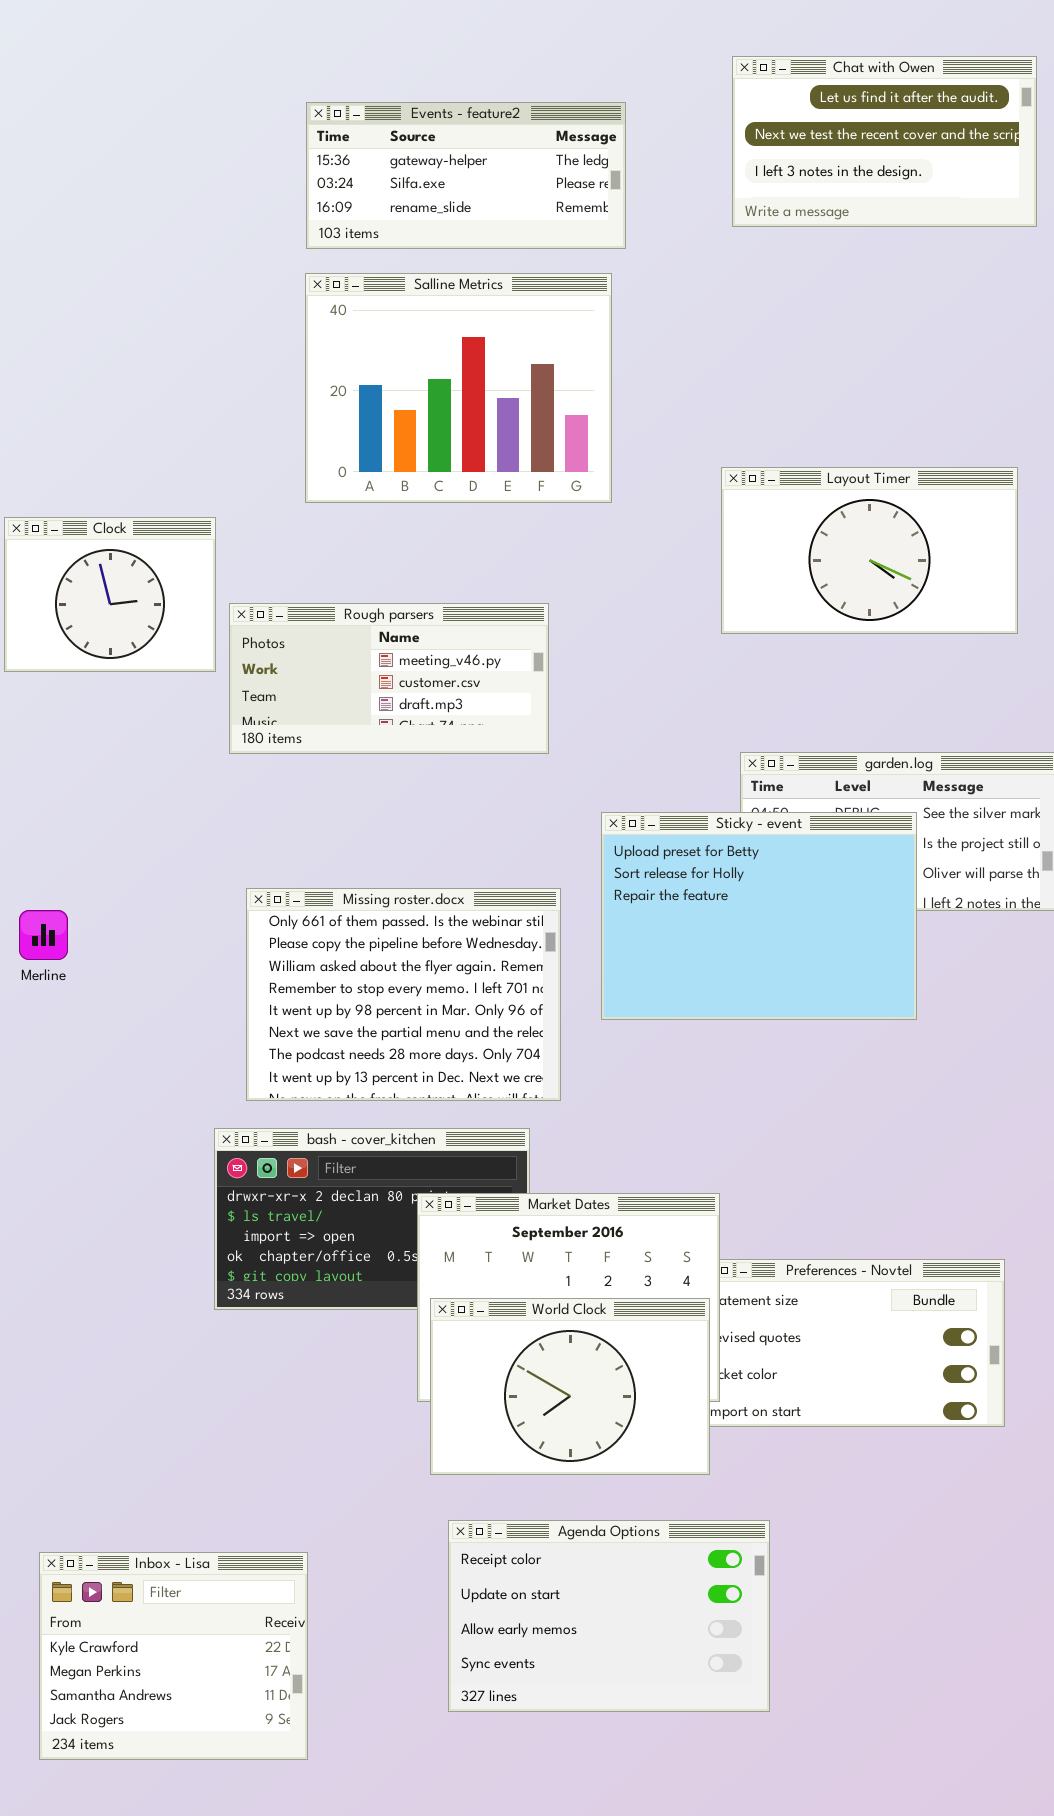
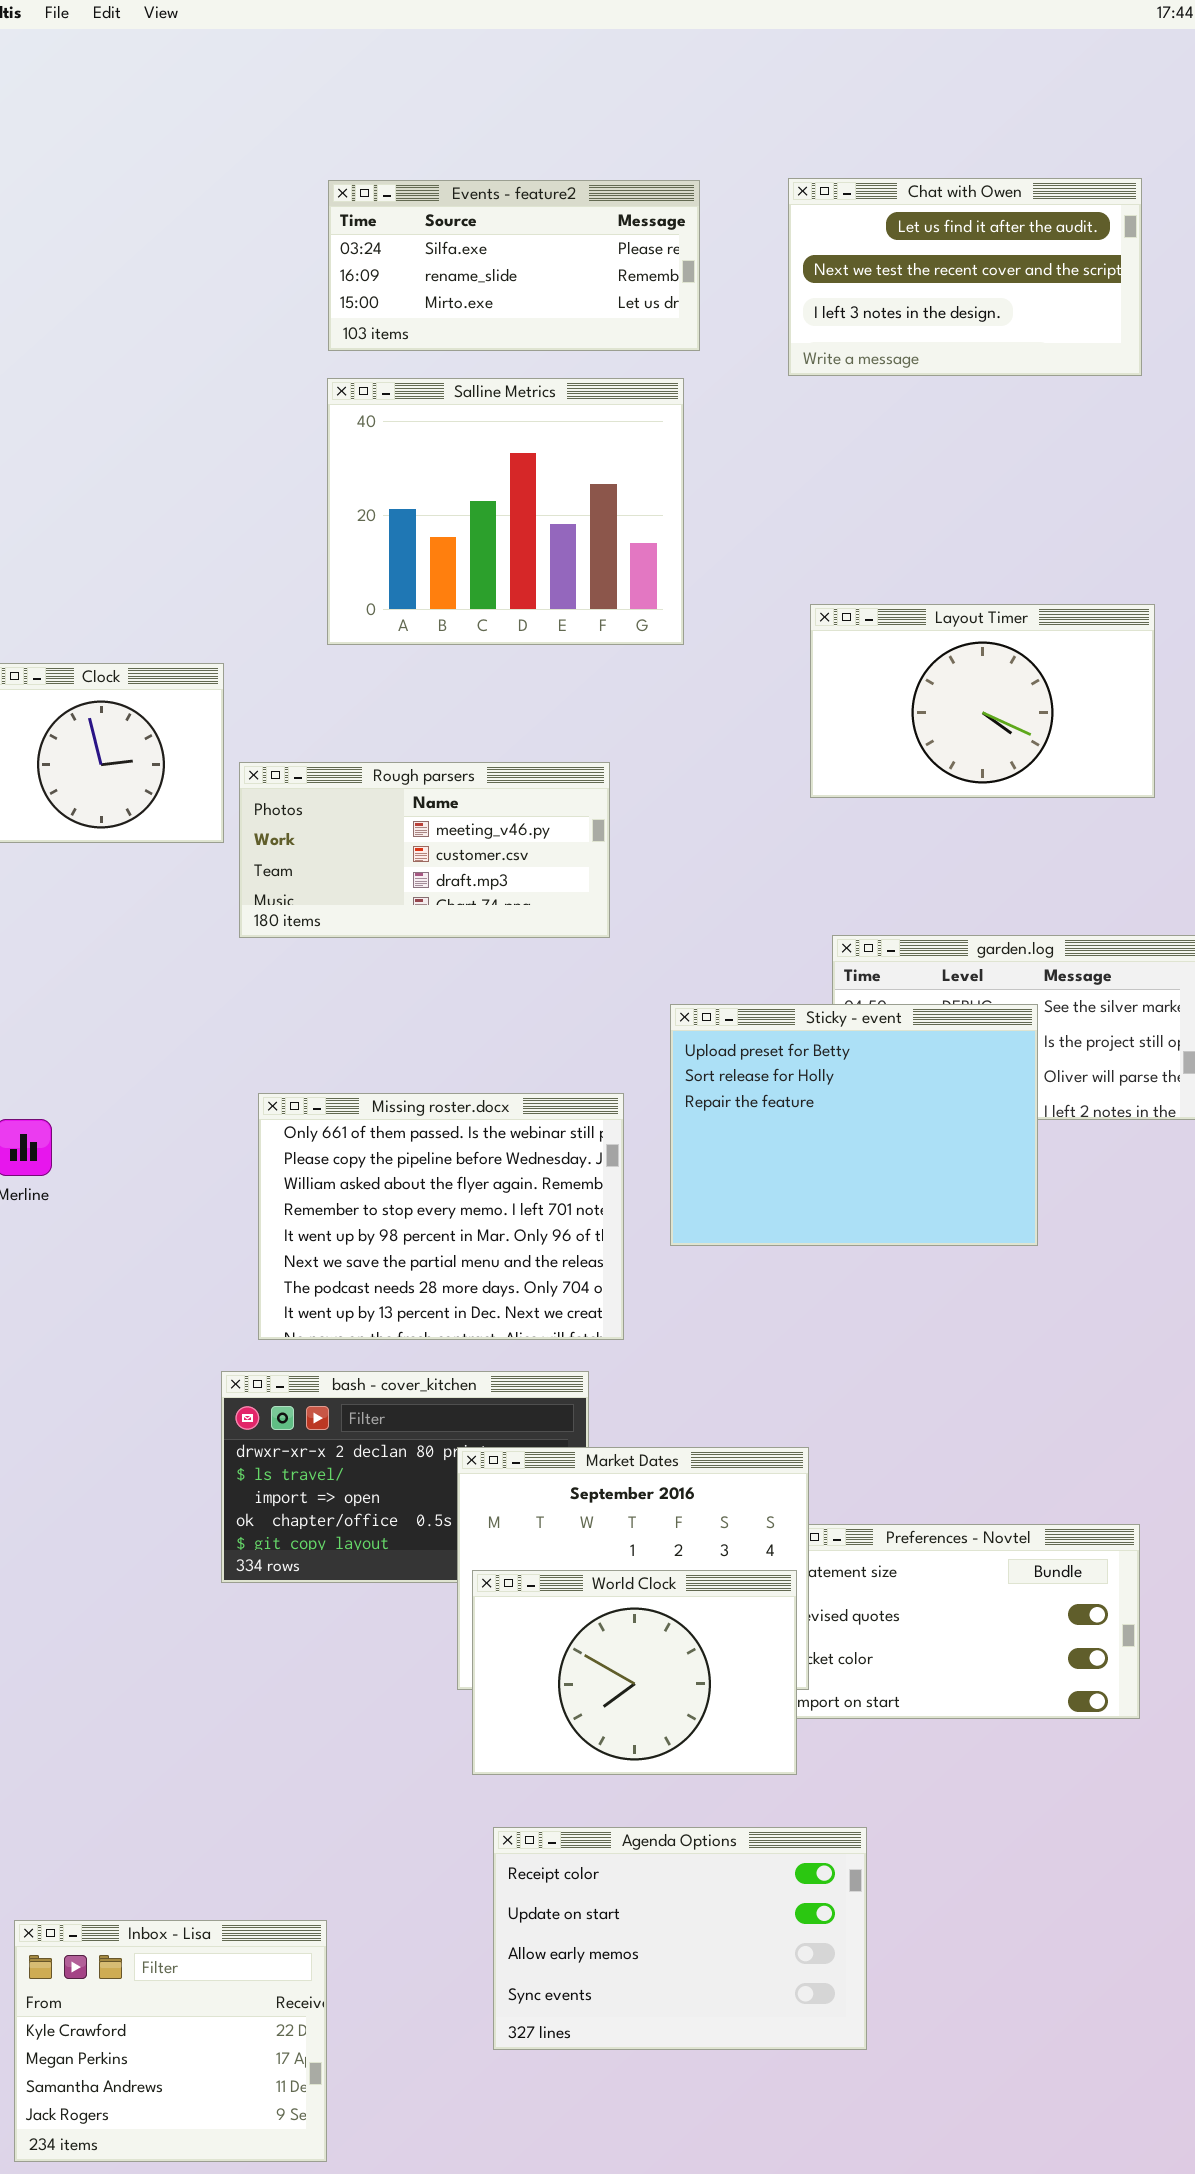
Chat with Owen: [732,56,1037,227] -> [788,178,1142,376], moved
Events - feature2: [306,102,626,249] -> [328,180,700,351], scrolled down 1 row
Inbox - Lisa: [39,1552,308,1760] -> [14,1920,327,2162], moved

